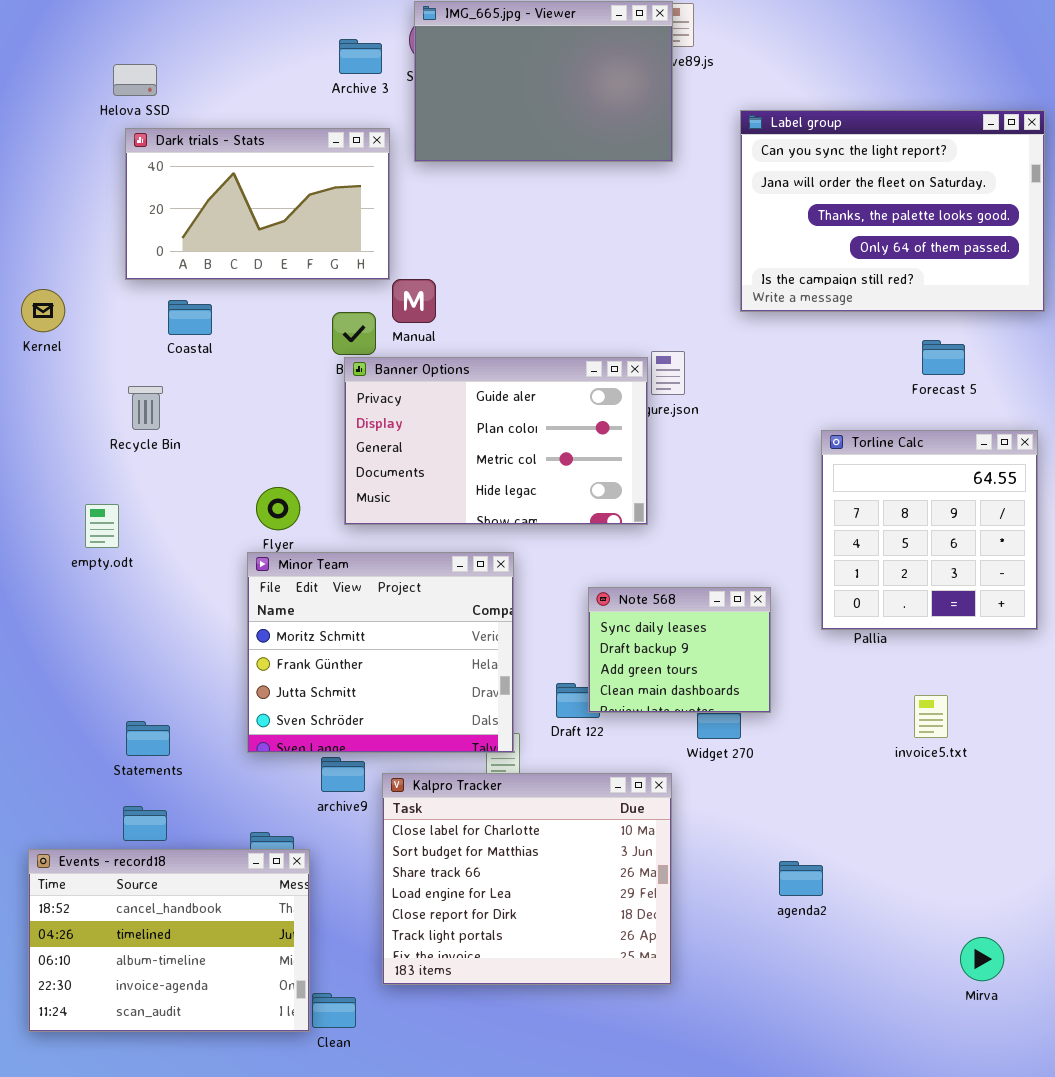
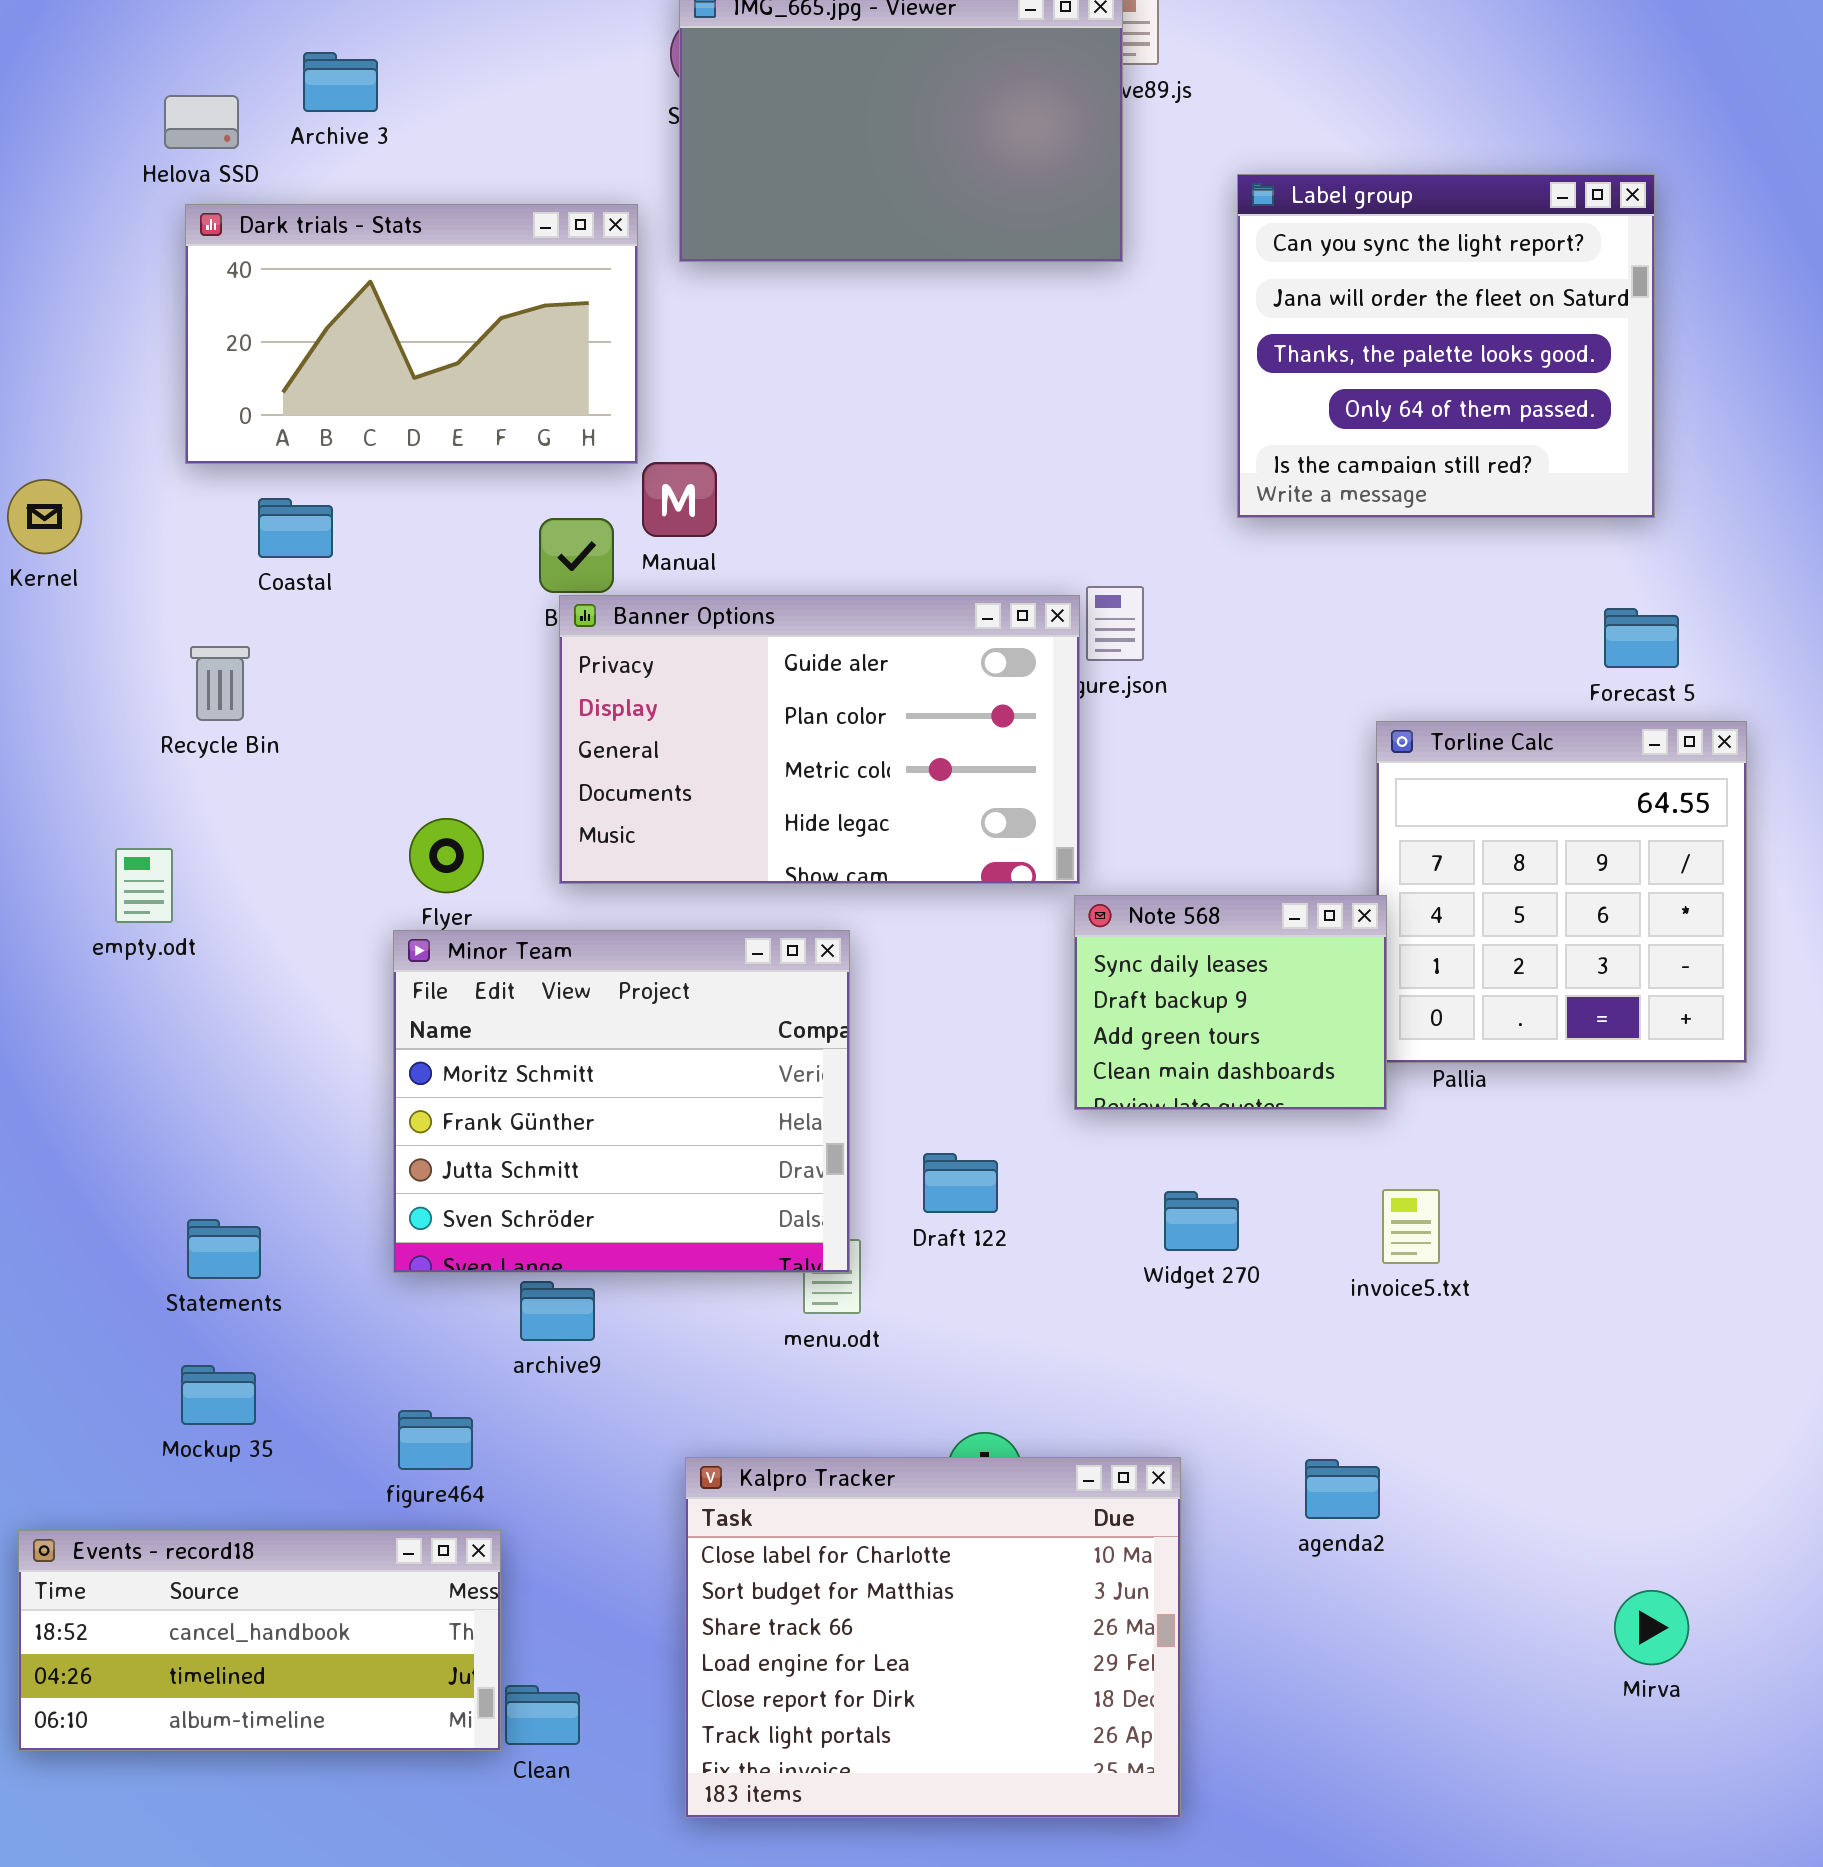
Archive 3: [339,39,382,74] -> [303,52,378,112], moved
Label group: [740,110,1045,312] -> [1237,174,1655,518], resized
Forecast 5: [922,340,965,375] -> [1604,608,1679,668], moved
Note 568: [588,587,771,713] -> [1074,895,1387,1110], moved
invoice5.txt: [914,695,948,738] -> [1382,1189,1440,1264], moved
Kalpro Tracker: [382,773,672,985] -> [685,1457,1181,1818], moved
Events - record18: [28,849,310,1032] -> [18,1530,501,1751], resized

